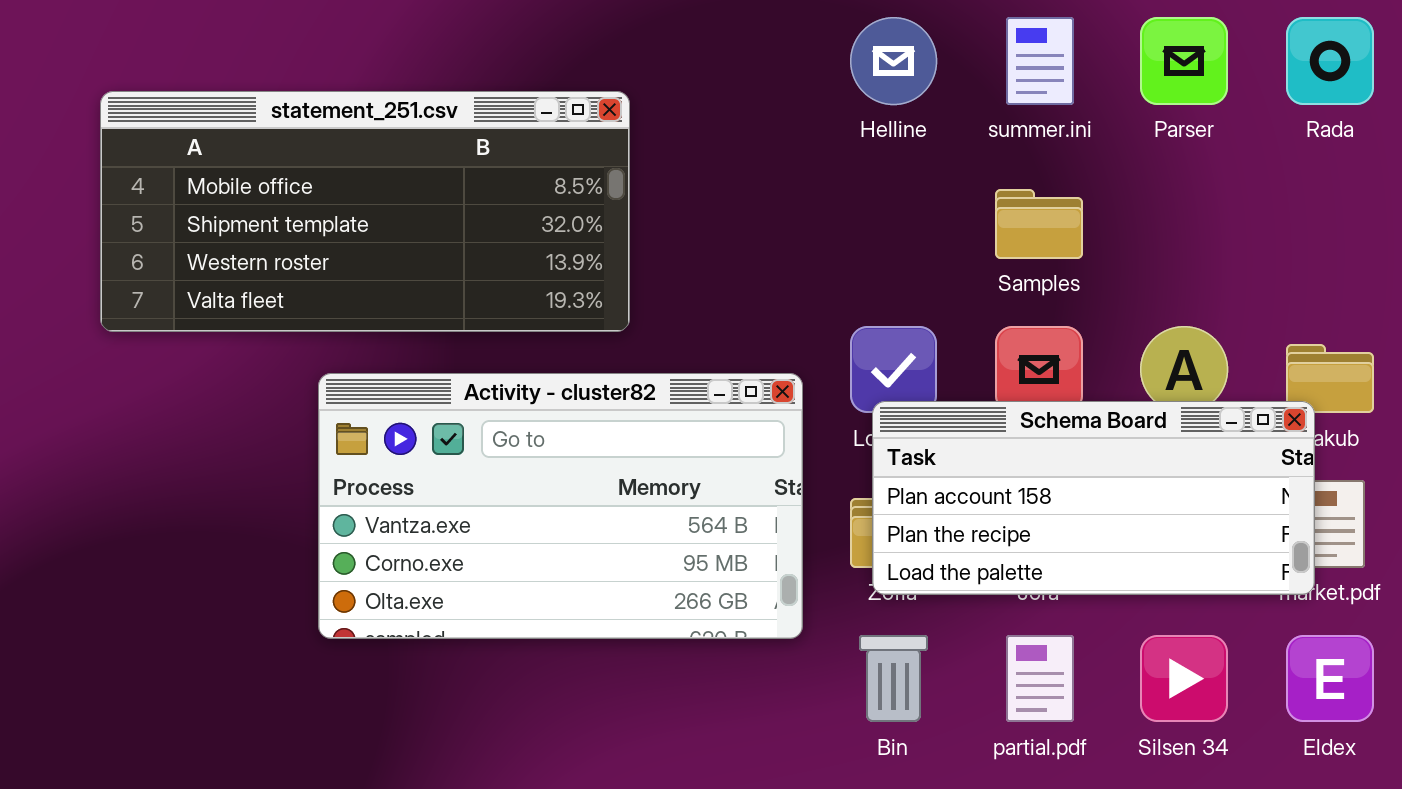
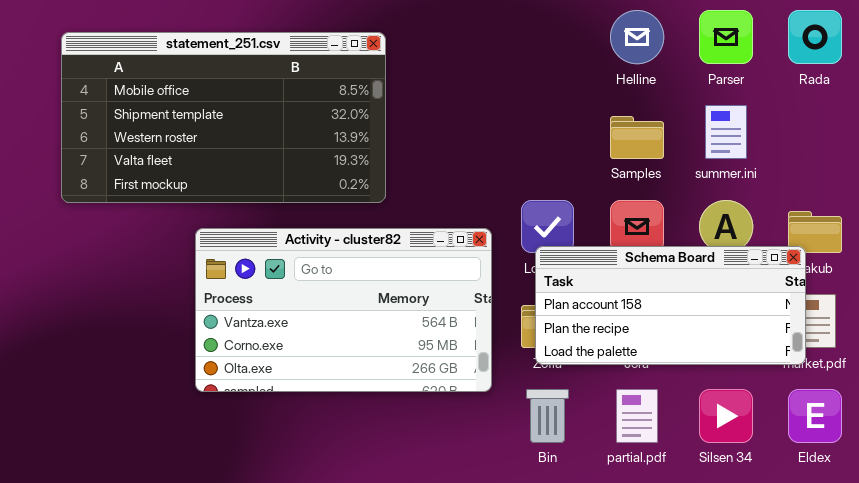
Helline: [850,17,937,105] -> [610,10,664,64], moved
summer.ini: [1006,17,1074,105] -> [705,105,747,159], moved
statement_251.csv: [100,91,630,332] -> [61,32,386,203], resized

